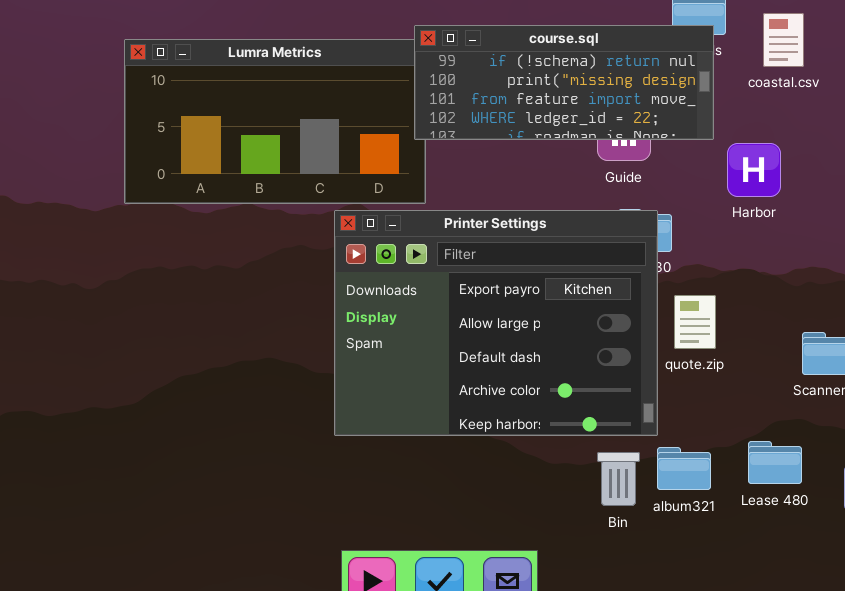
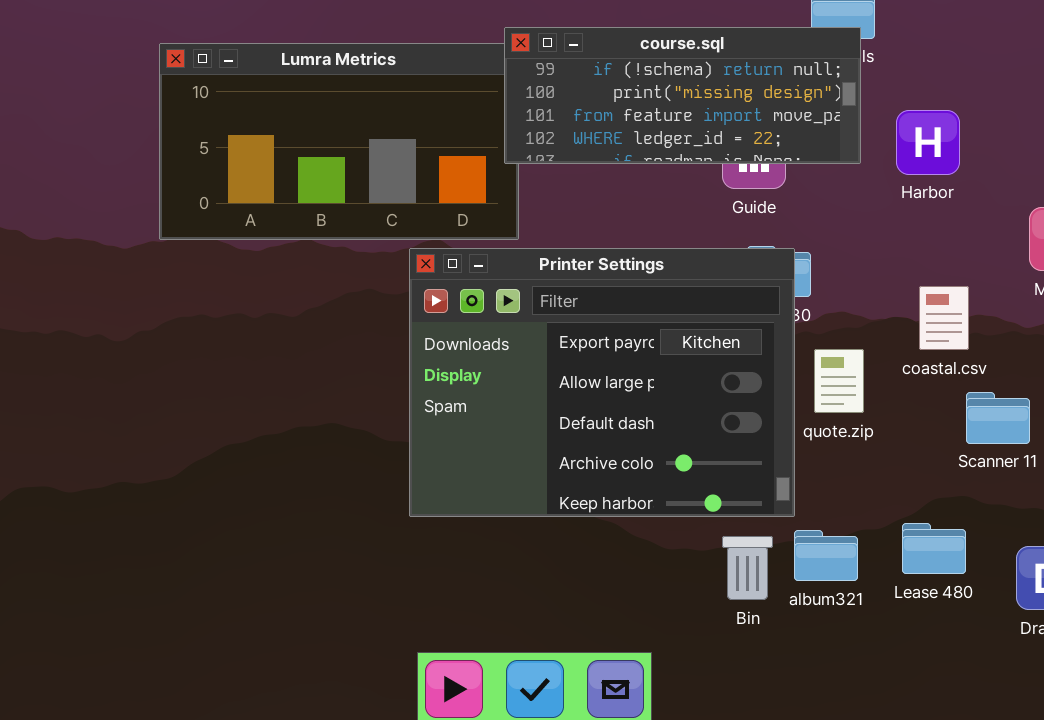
coastal.csv: [763,13,804,67] -> [919,286,969,350], moved
Harbor: [727,143,781,197] -> [896,110,960,175], moved

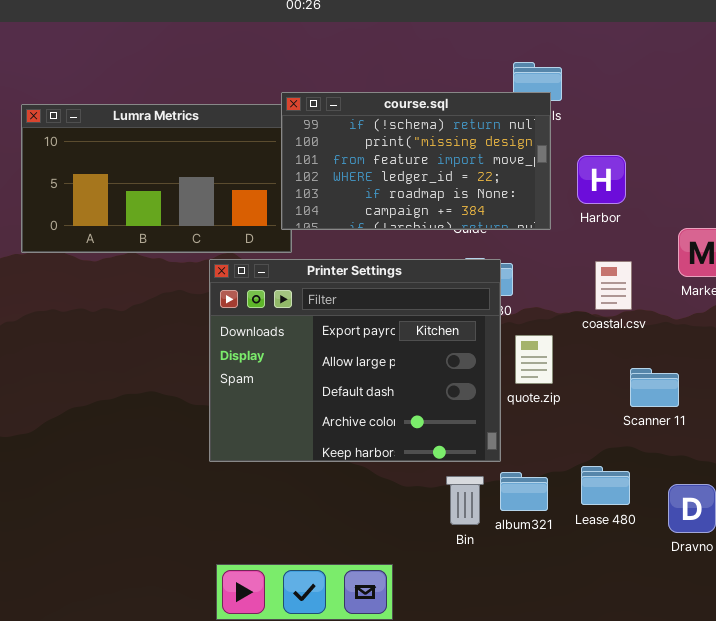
course.sql: [504,27,861,164] -> [281,92,551,230], resized
coastal.csv: [919,286,969,350] -> [595,261,632,310], moved

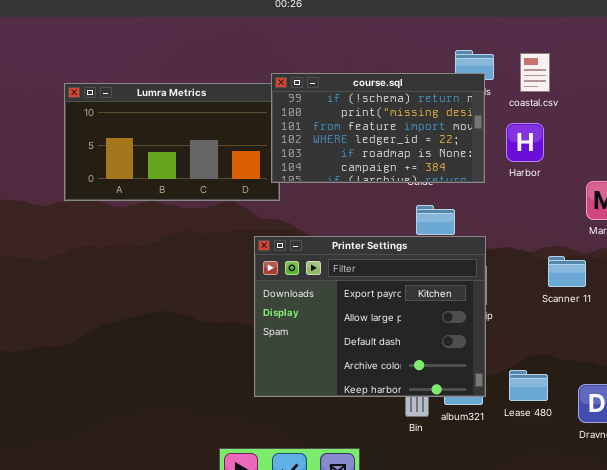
Printer Settings: [209,259,501,462] -> [254,236,486,397], moved
coastal.csv: [595,261,632,310] -> [520,53,550,92], moved
Scanner 11: [630,368,679,407] -> [548,256,586,287], moved

